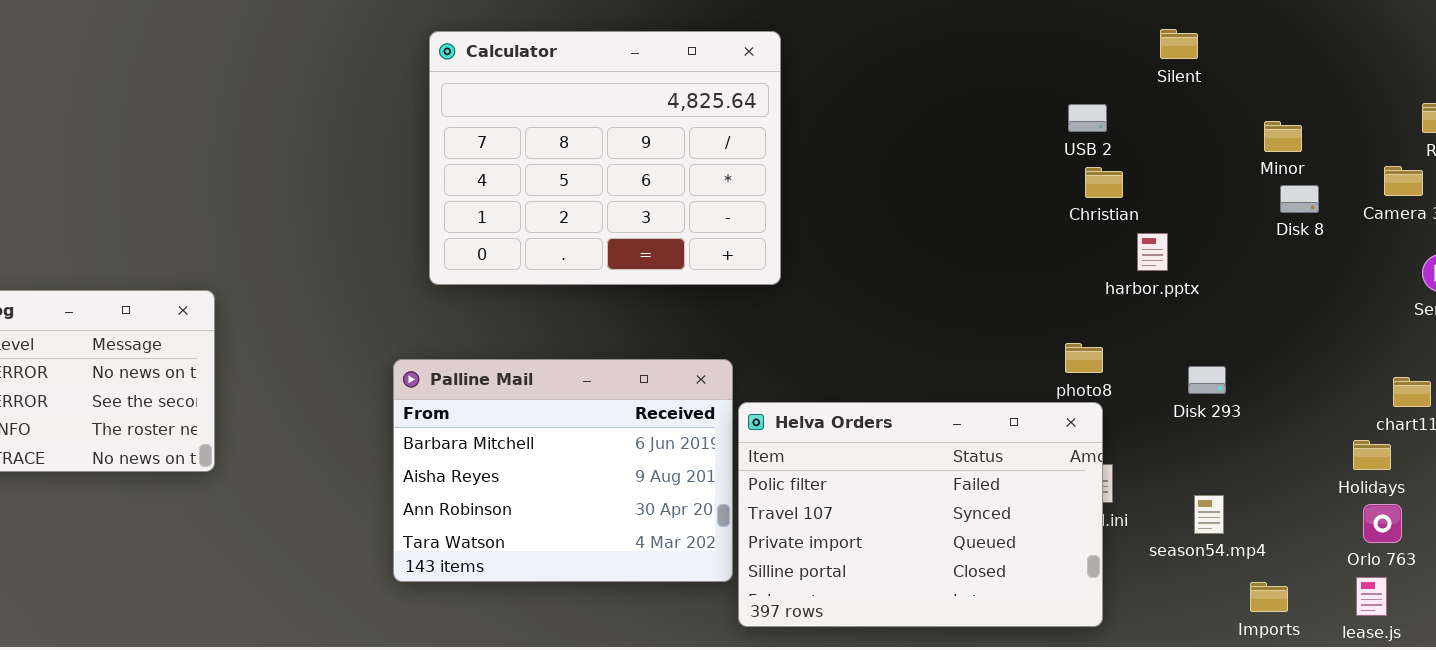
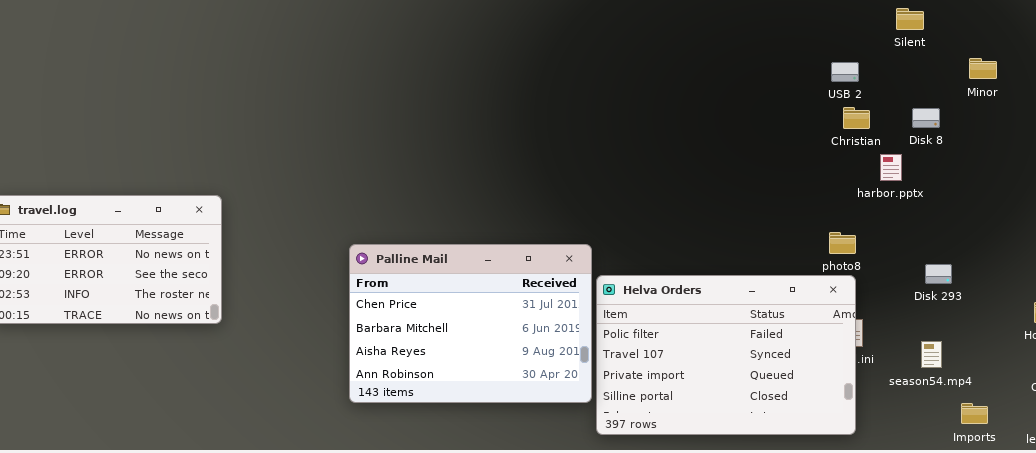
Calculator: [429,31,781,285] -> none, closed
Minor: [1264,121,1302,152] -> [969,58,997,79], moved
Disk 8: [1280,185,1319,213] -> [912,108,940,128], moved
Palline Mail: [393,359,733,582] -> [349,244,592,403], scrolled up 1 row
Disk 293: [1188,366,1226,394] -> [925,264,952,284], moved

